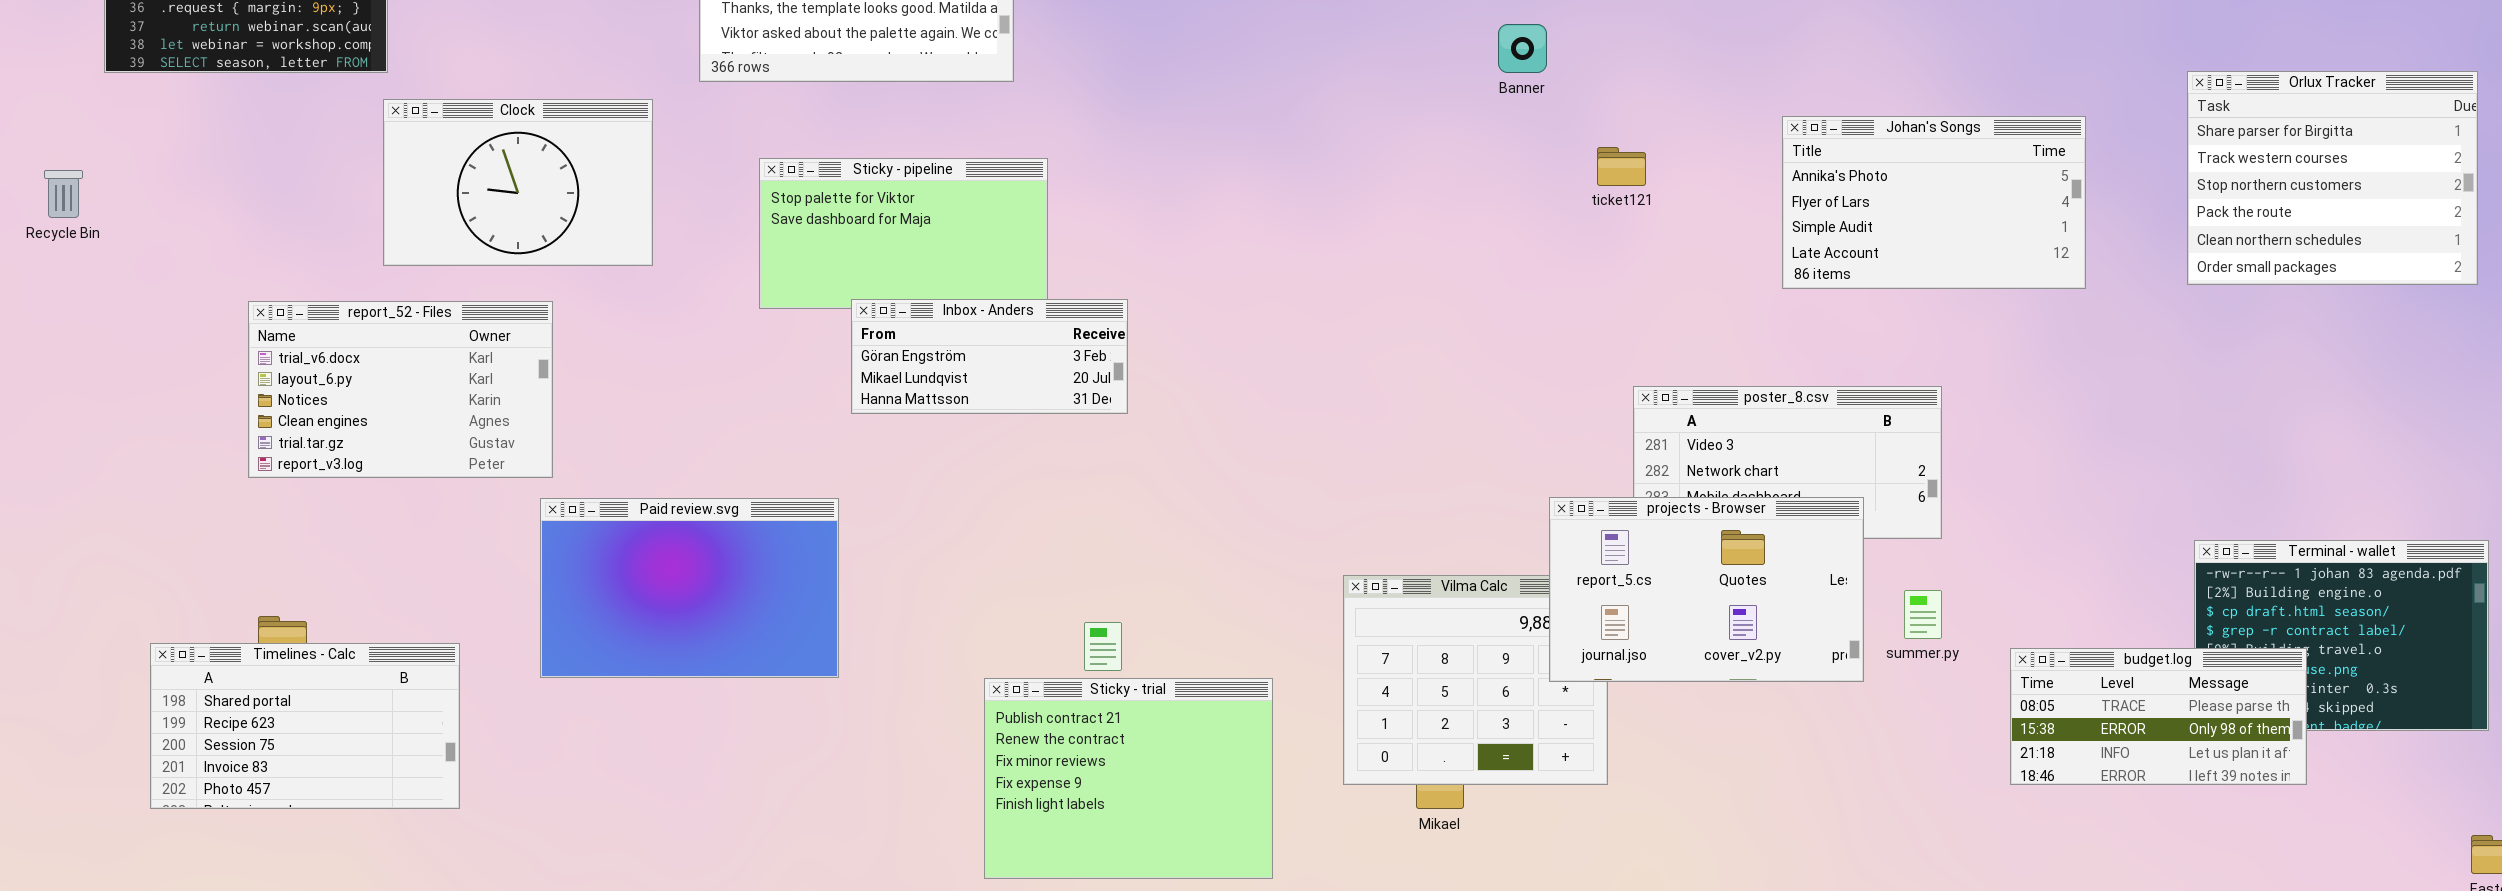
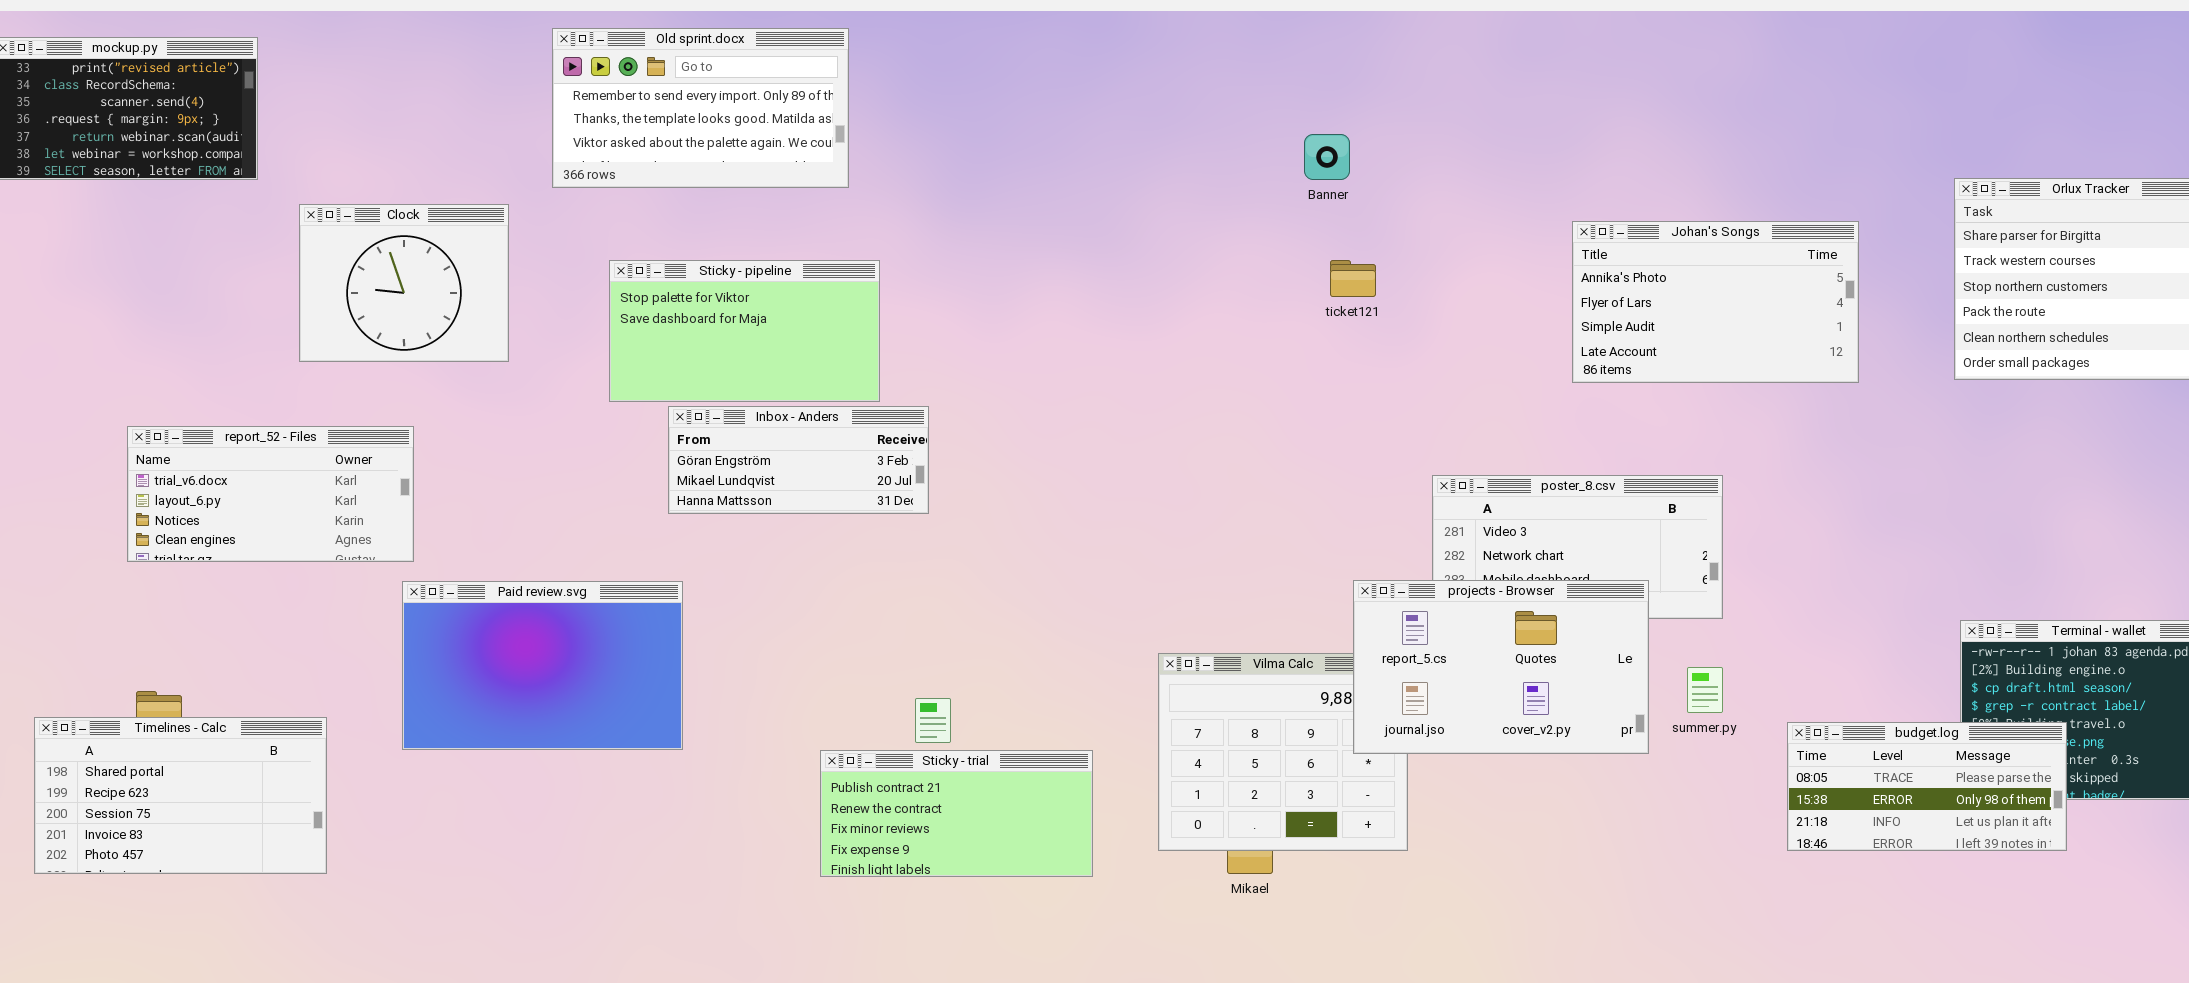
Clock: [383,99,653,266] -> [299,204,509,362], resized
ticket121: [1597,147,1646,186] -> [1330,260,1376,297], moved
Inbox - Anders: [851,299,1128,414] -> [668,406,929,514], moved
report_52 - Files: [248,301,553,478] -> [127,426,414,562], resized
Sticky - trial: [984,678,1273,879] -> [820,750,1093,877], resized

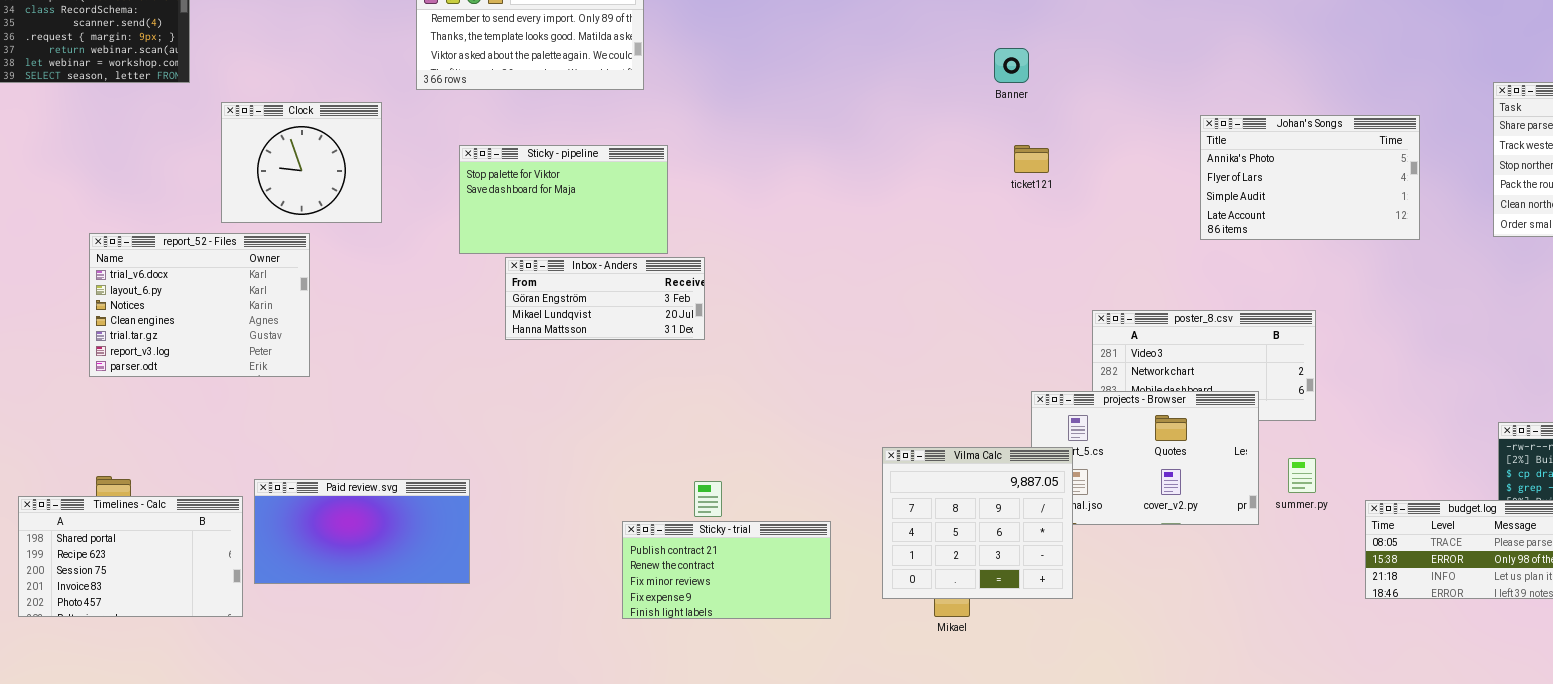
report_52 - Files: [127,426,414,562] -> [89,233,310,377], resized
Paid review.svg: [402,581,683,750] -> [254,479,470,584], moved, resized
Vilma Calc: [1158,653,1408,851] -> [882,447,1073,599], raised

